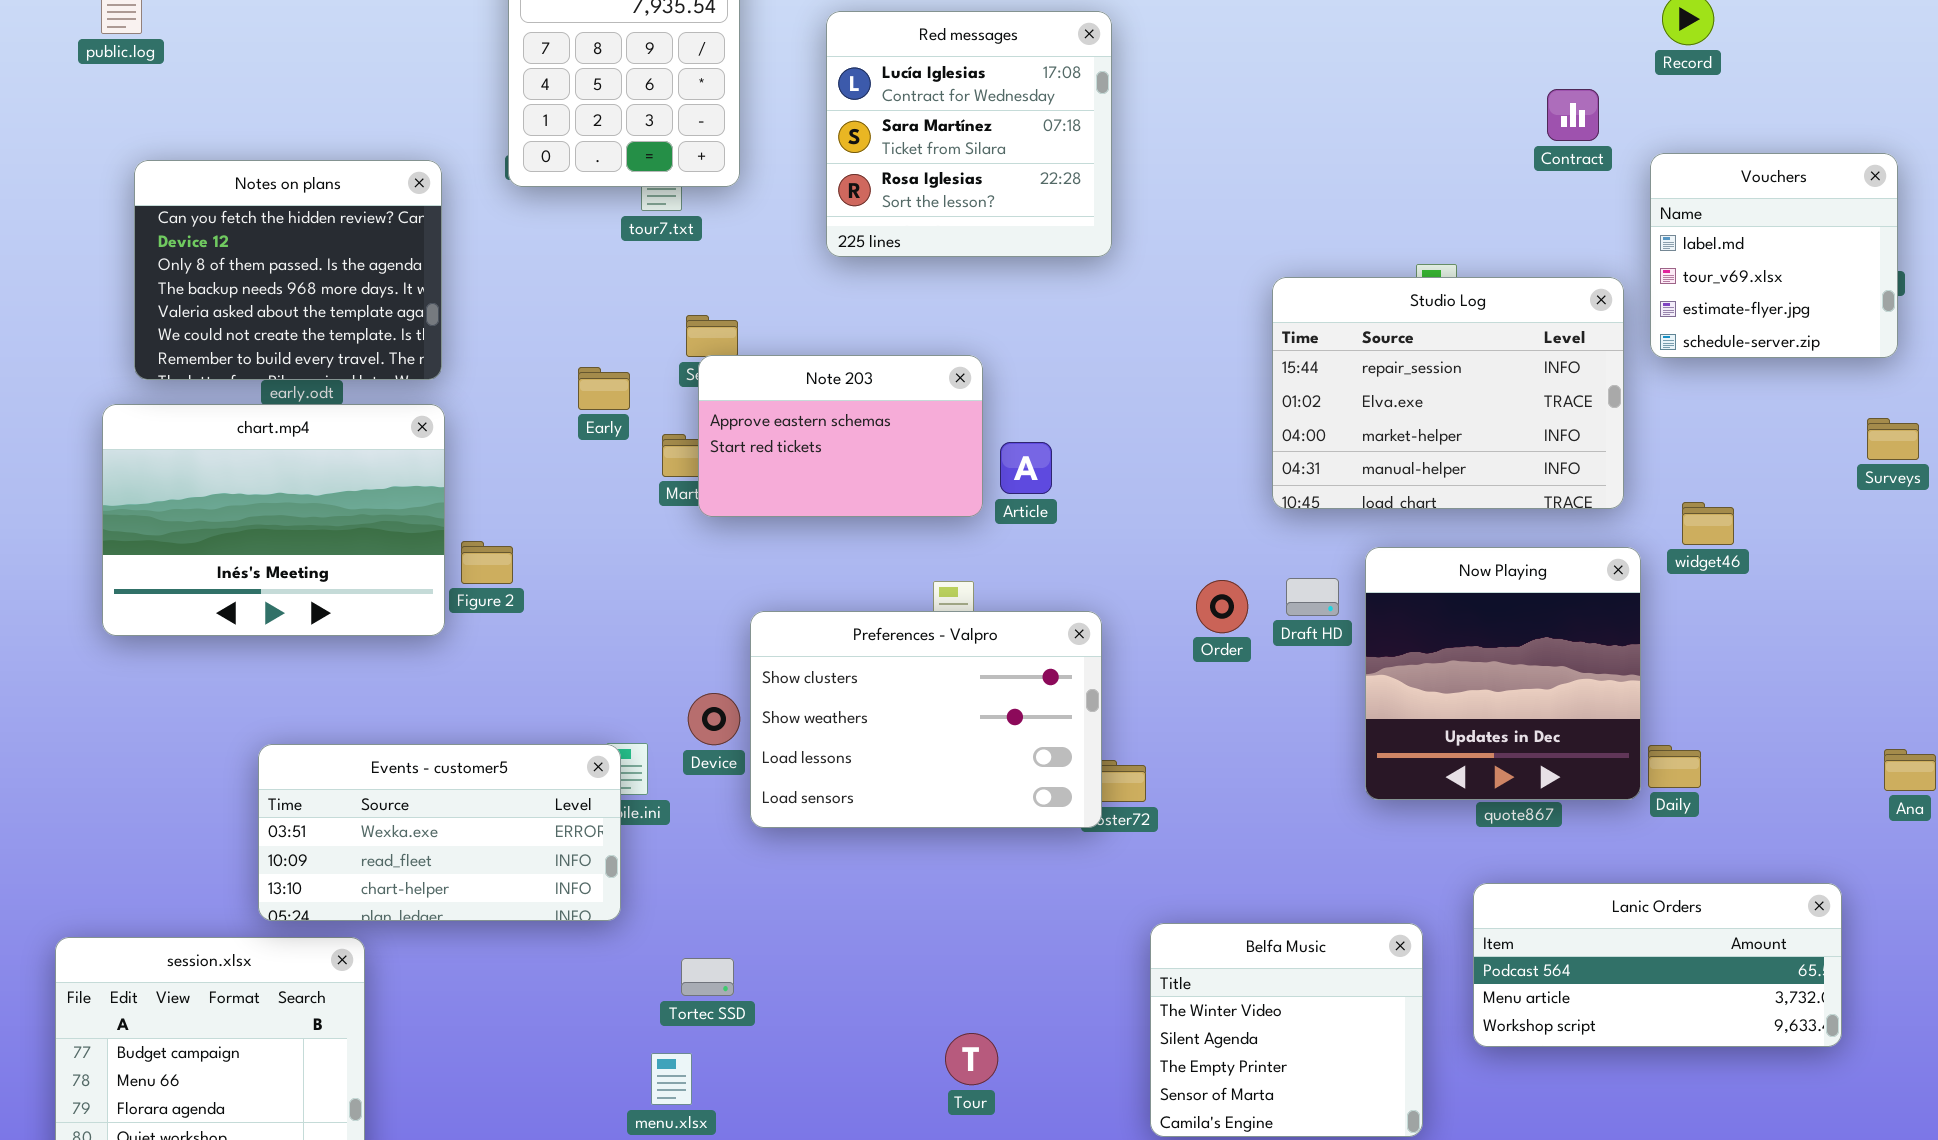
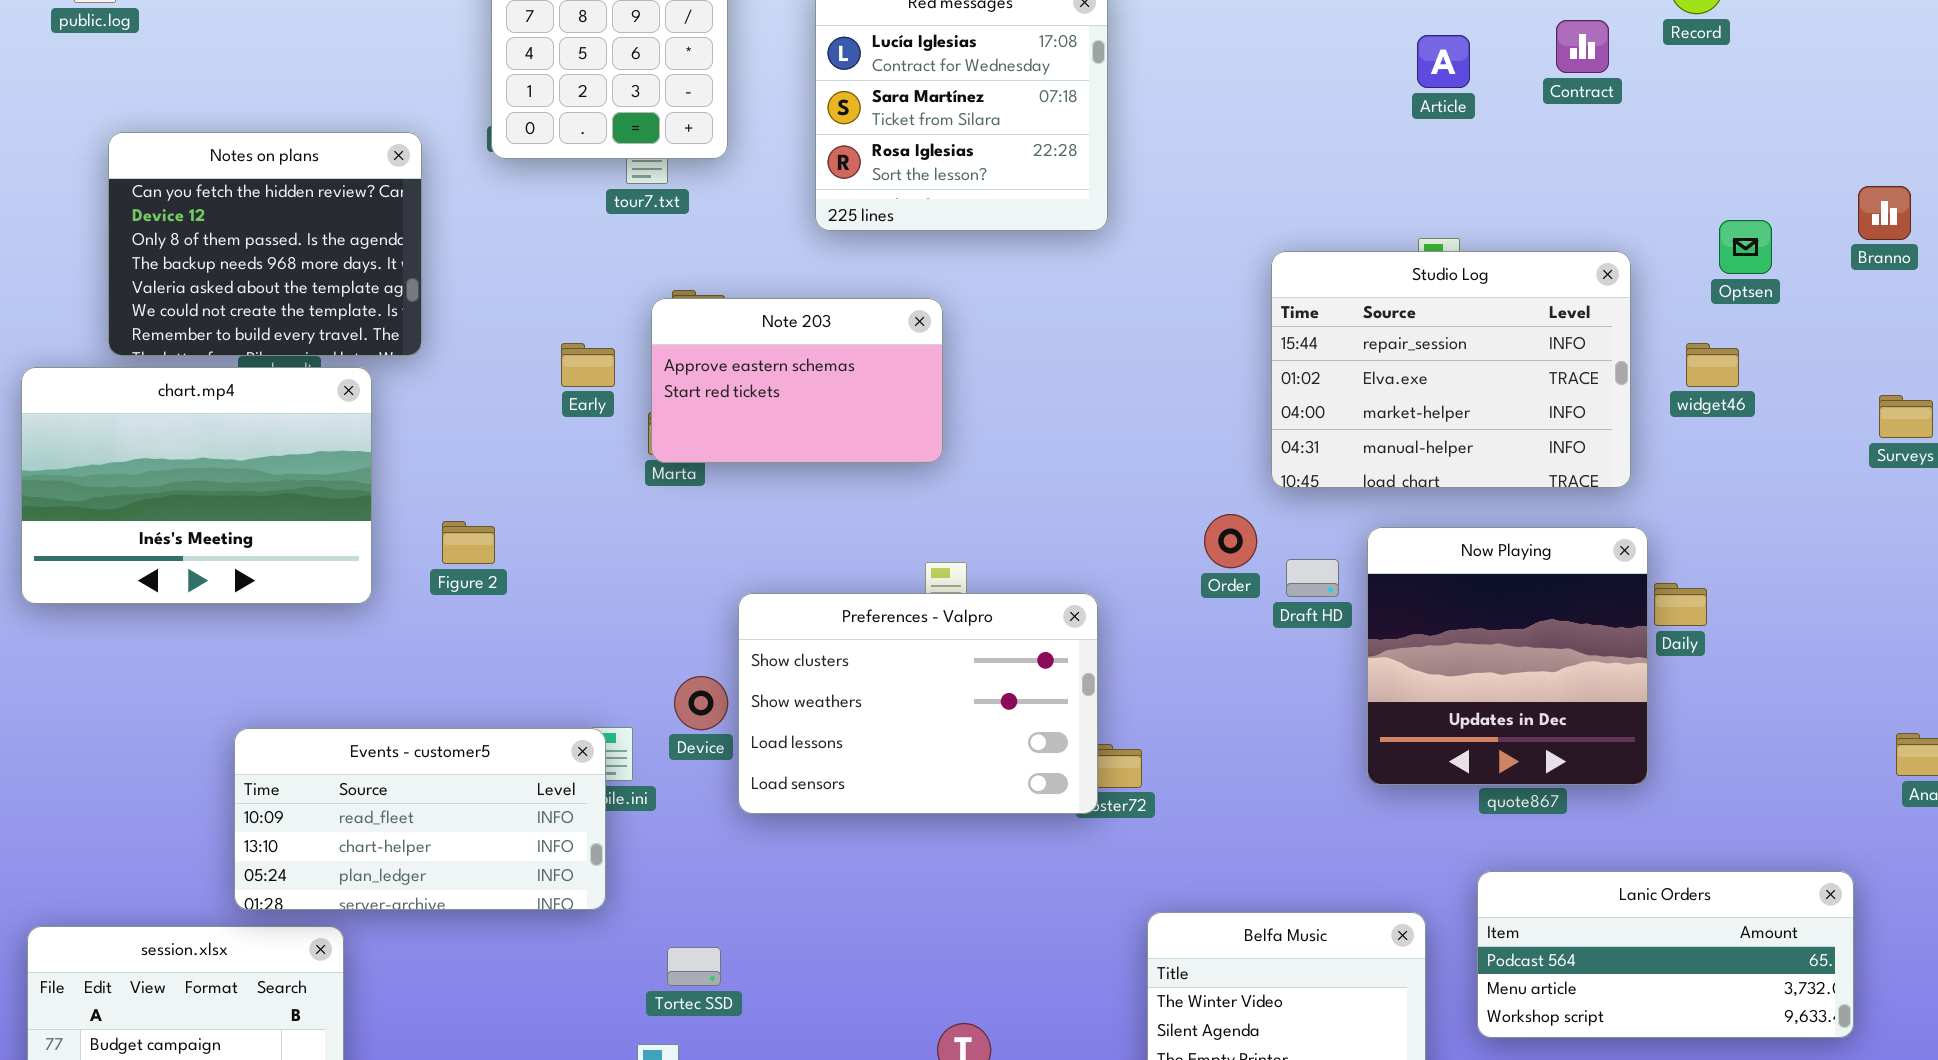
Contract: [1547,89,1599,141] -> [1556,20,1609,73], moved
Vouchers: [1650,153,1898,358] -> none, closed
Note 203: [698,355,983,517] -> [651,298,943,463], moved
chart.mp4: [102,404,445,636] -> [21,367,372,604], moved
Article: [1000,442,1052,494] -> [1417,35,1470,88], moved
widget46: [1682,502,1734,545] -> [1686,343,1739,387], moved
Order: [1196,580,1248,633] -> [1204,514,1257,568], moved
Events - customer5: [258,744,621,921] -> [234,728,606,910], scrolled down 1 row
Daily: [1648,745,1701,788] -> [1654,583,1707,626], moved

